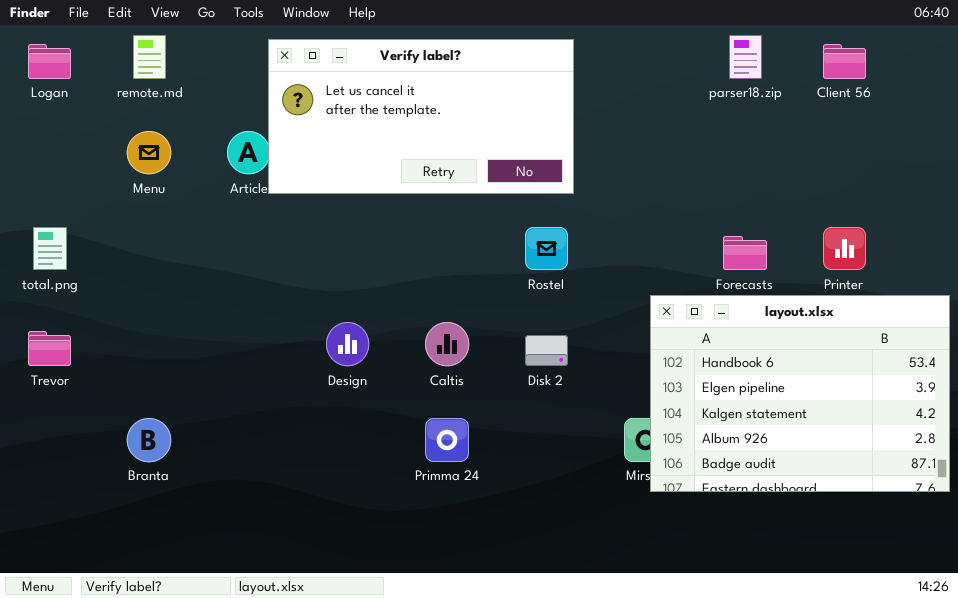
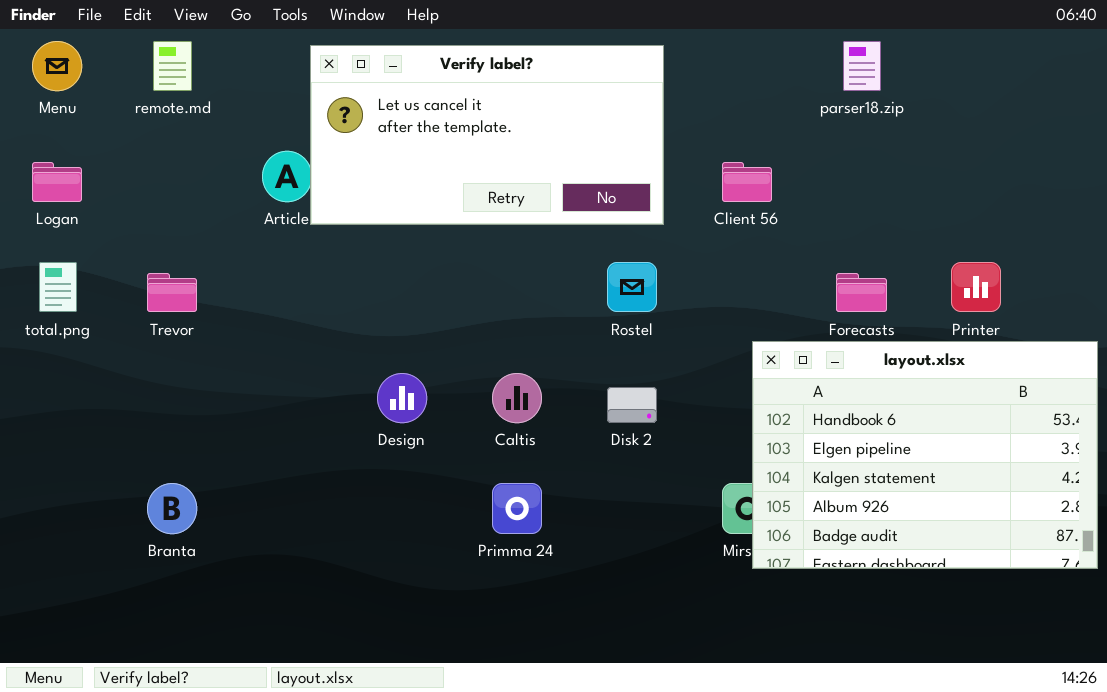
Logan: [28,44,71,79] -> [32,162,82,202], moved
Client 56: [823,44,866,79] -> [722,162,772,202], moved
Menu: [127,131,171,174] -> [32,41,82,91], moved
Trevor: [28,331,71,366] -> [147,273,197,312], moved

